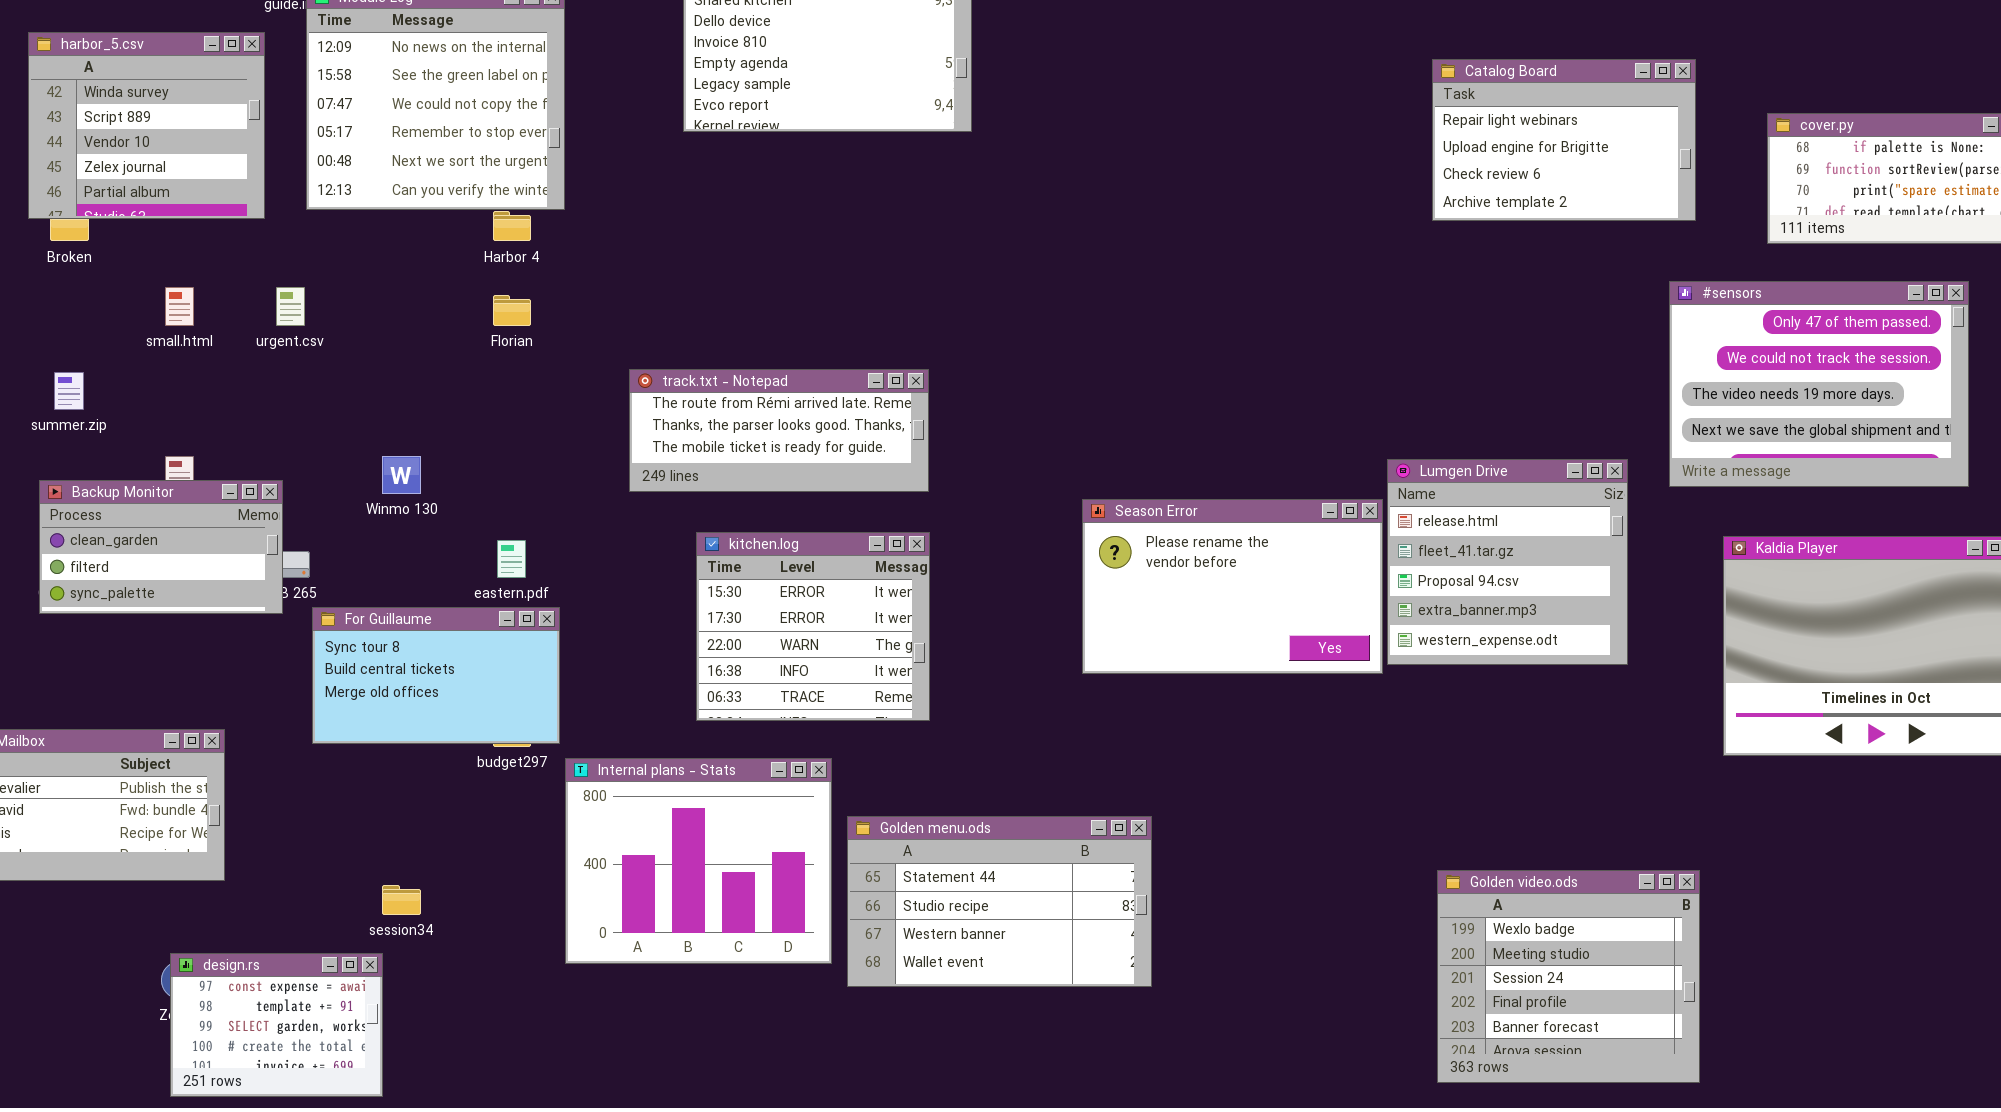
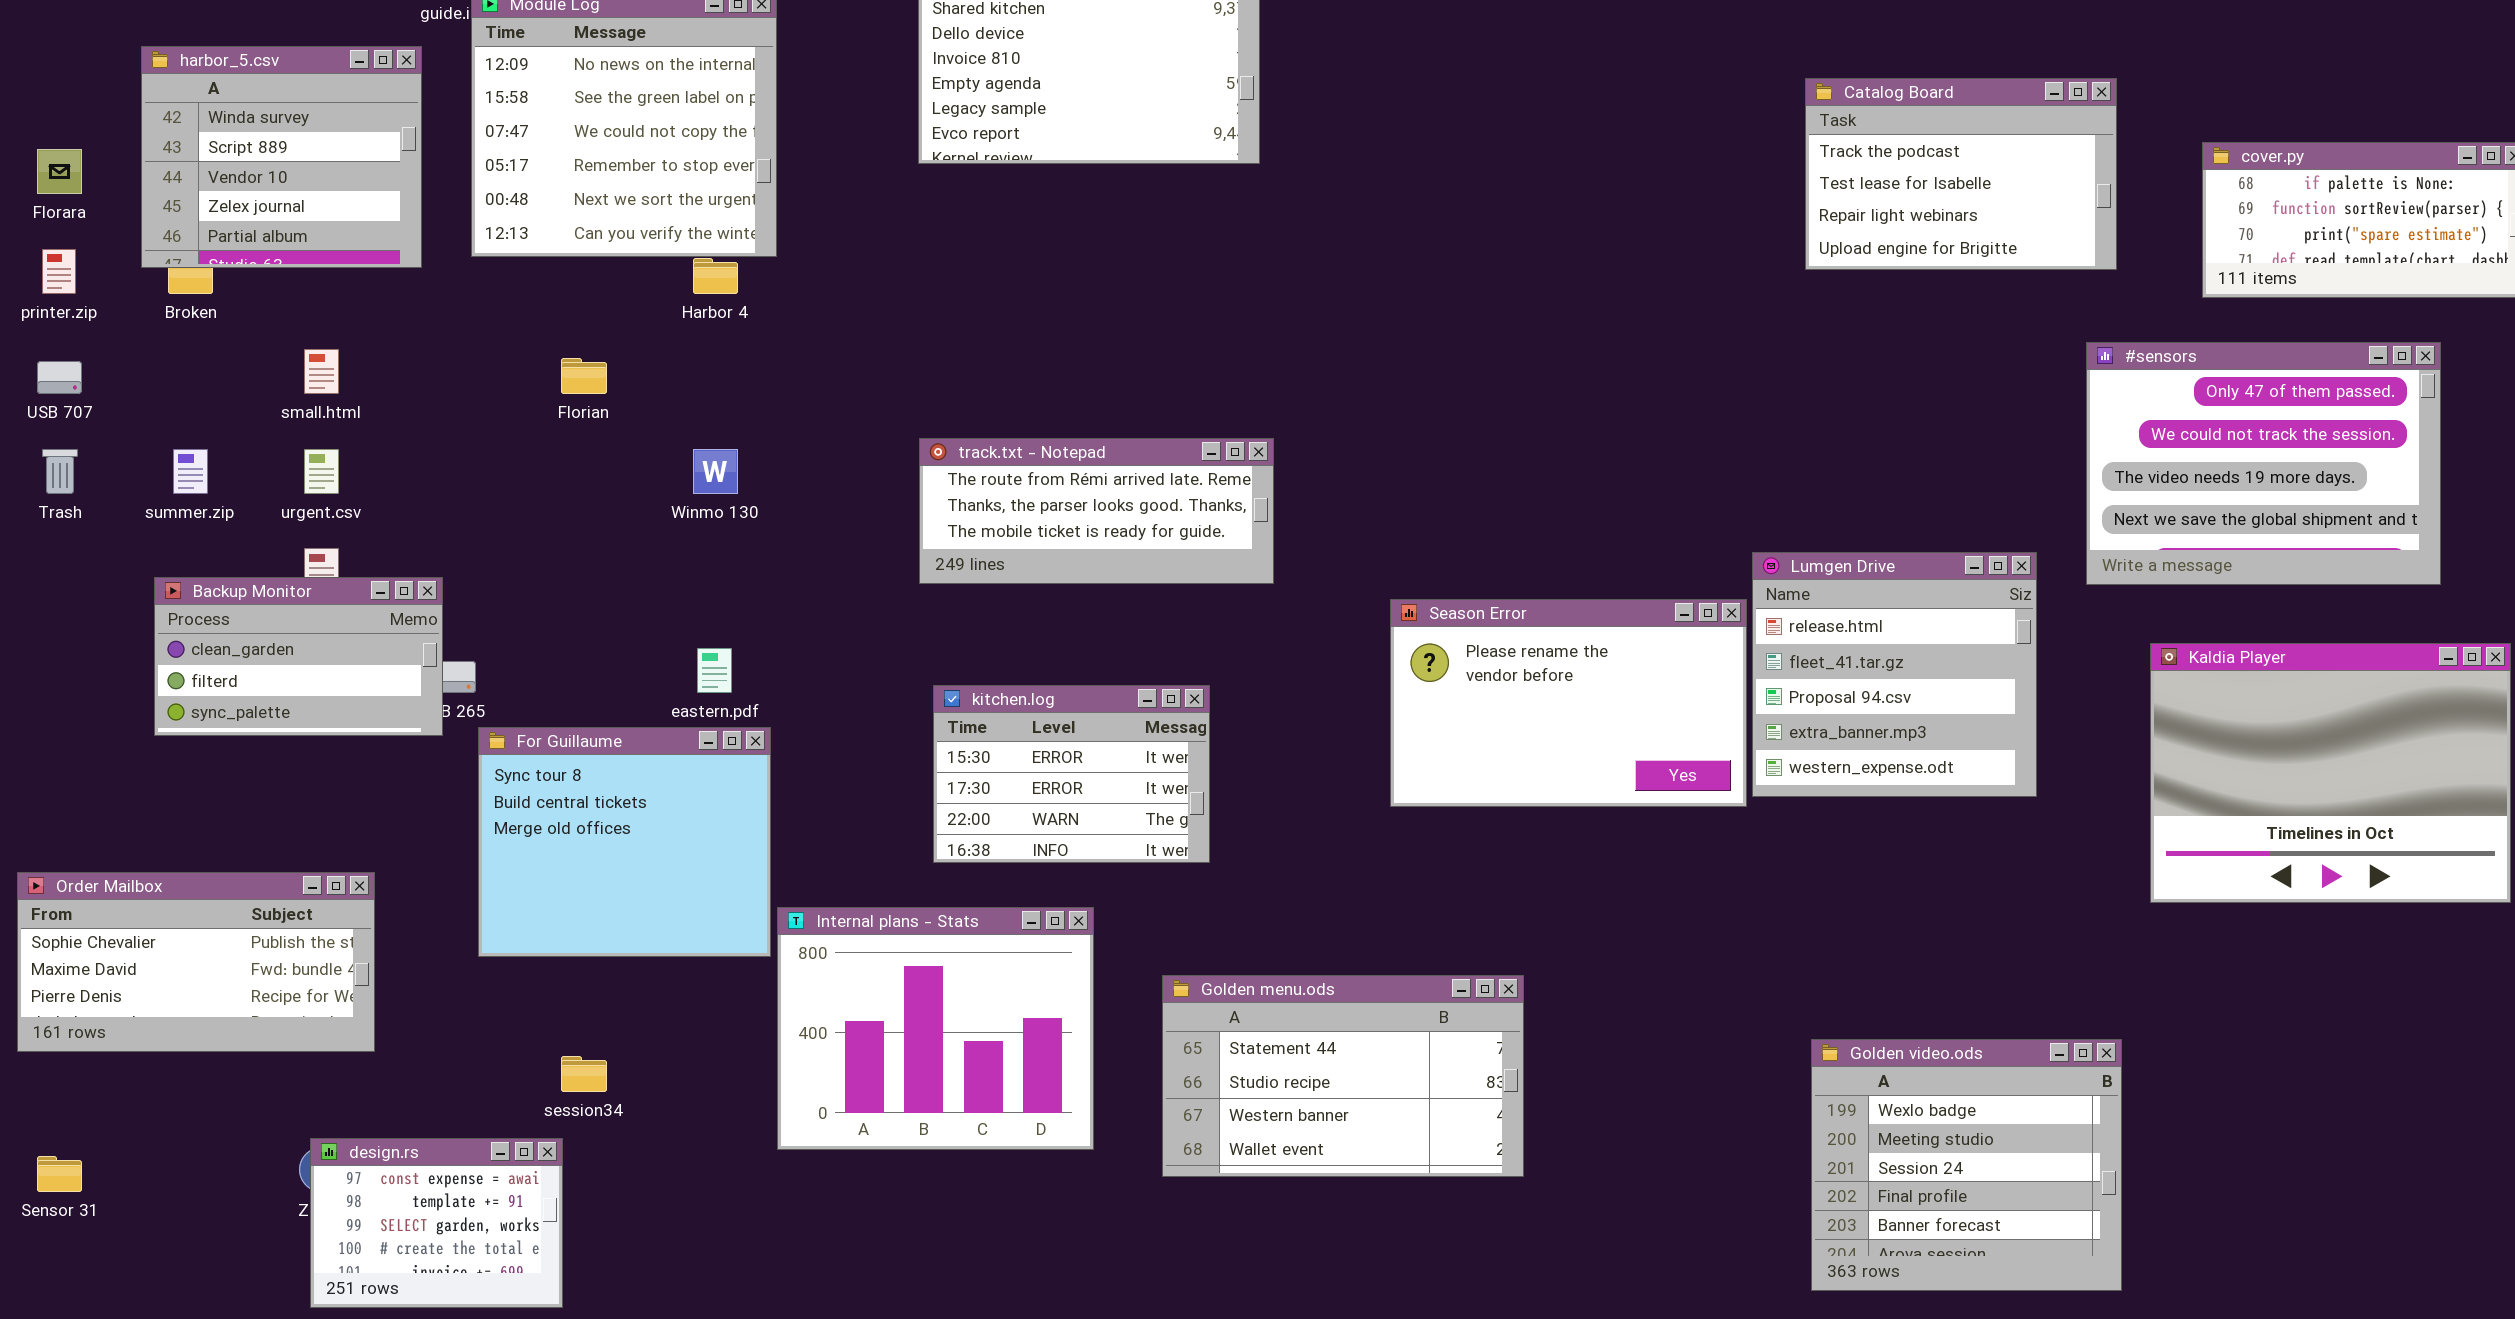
Catalog Board: [1432,59,1696,221] -> [1805,78,2117,270], scrolled up 2 rows
urgent.csv: [276,287,305,326] -> [304,449,339,494], moved
Florian: [493,295,531,326] -> [561,358,607,394], moved
track.txt - Notepad: [629,369,929,492] -> [919,438,1274,584], moved
Winmo 130: [382,456,421,494] -> [693,449,738,494], moved
kitchen.log: [696,532,930,721] -> [933,685,1210,863], resized
For Guillaume: [312,607,560,744] -> [478,727,771,957], resized
Golden menu.ods: [847,816,1152,987] -> [1162,975,1524,1177], moved

